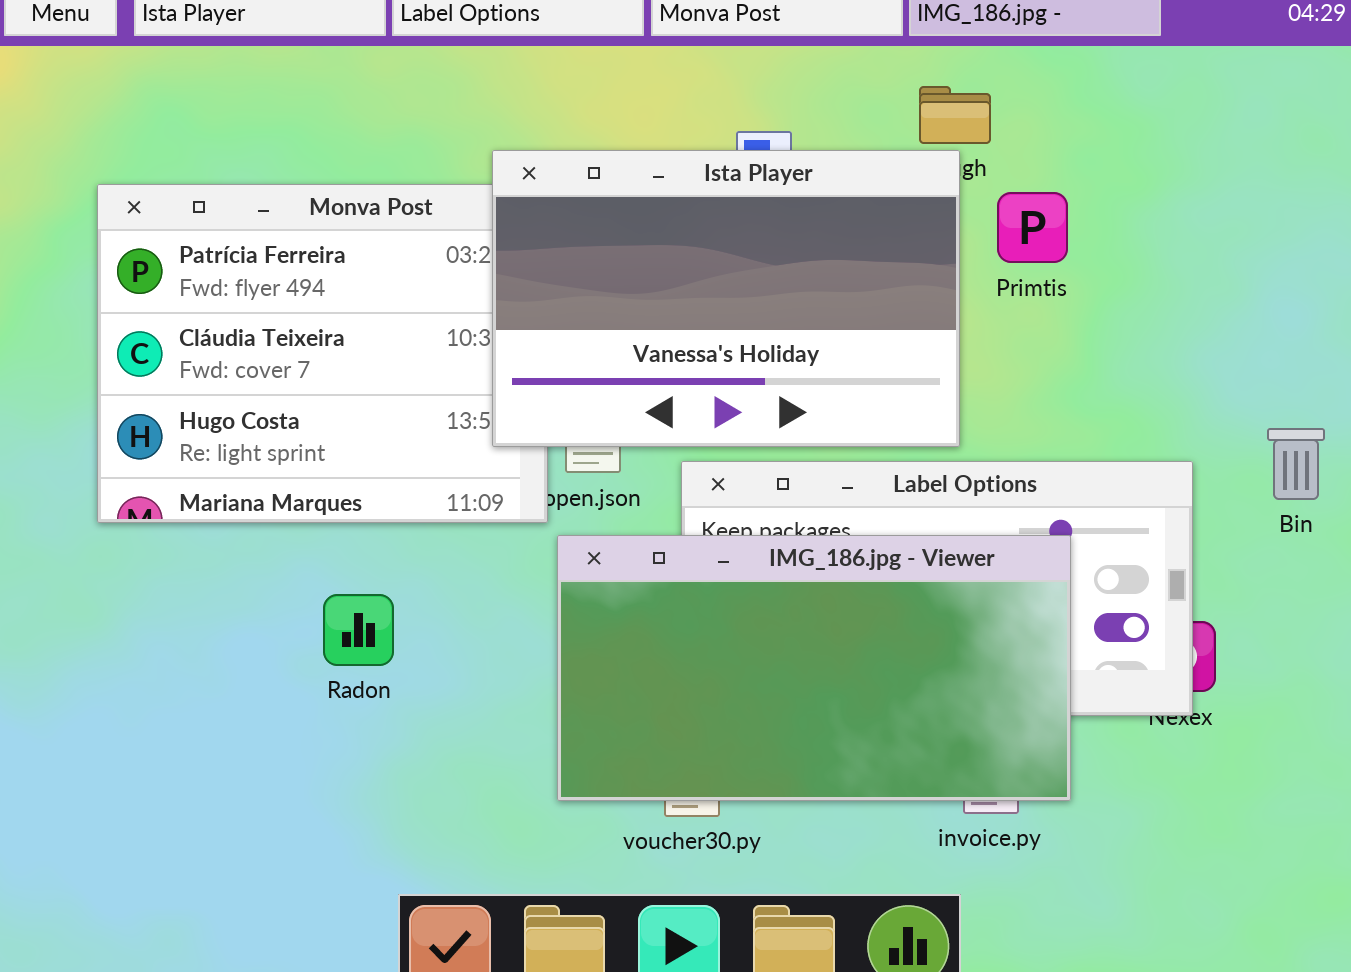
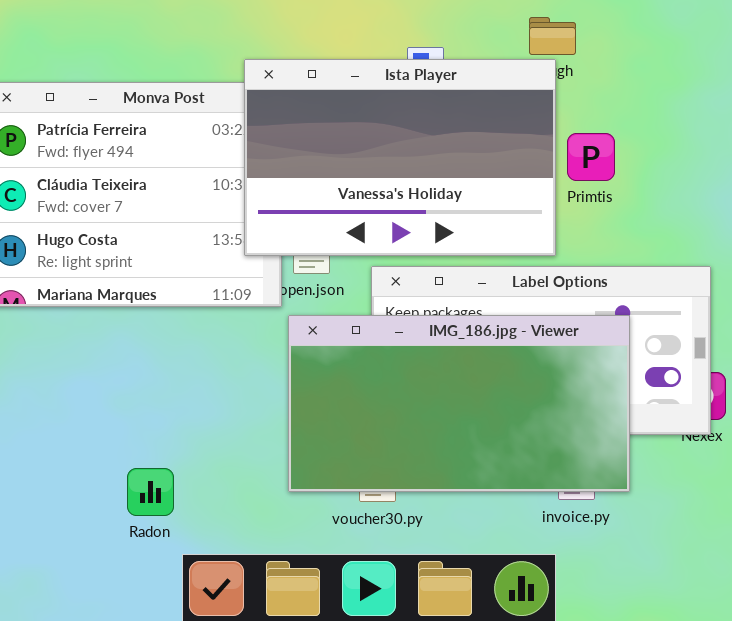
Primtis: [997,192,1068,263] -> [567,133,615,181], moved
Radon: [323,594,394,666] -> [127,468,174,516], moved

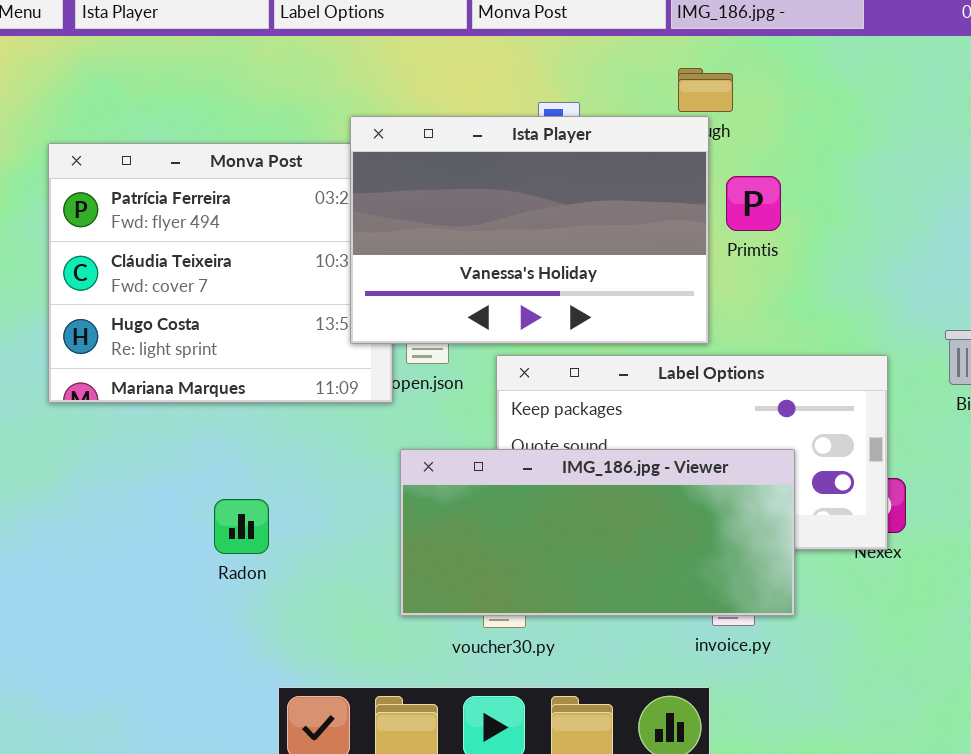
Primtis: [567,133,615,181] -> [726,176,781,231], moved
IMG_186.jpg - Viewer: [288,315,630,492] -> [400,449,795,616], resized
Radon: [127,468,174,516] -> [214,499,269,554], moved

